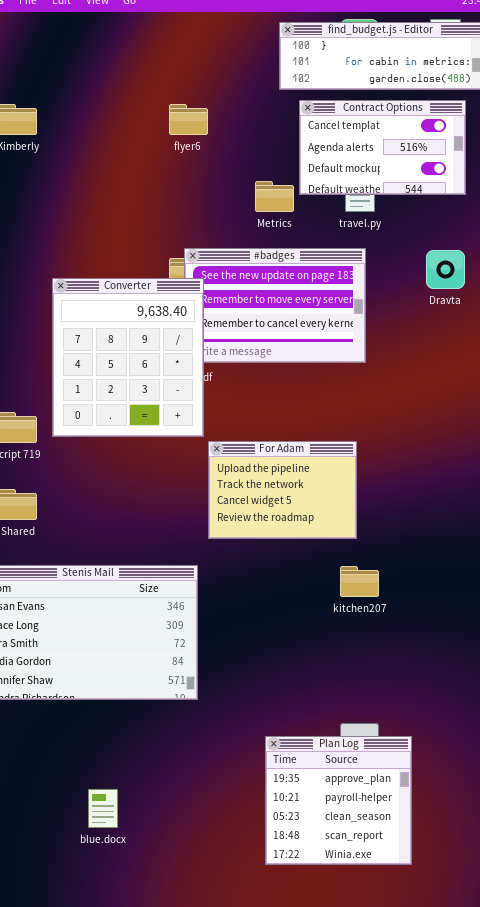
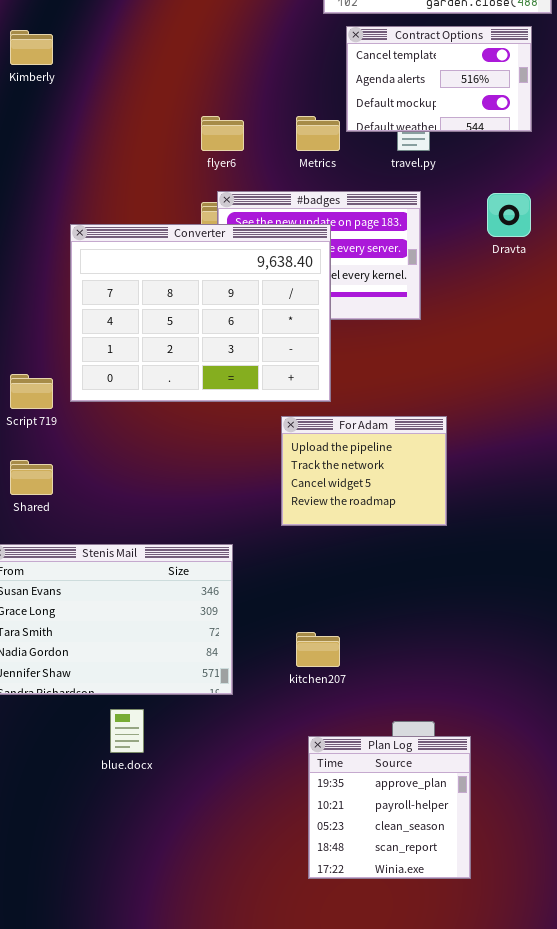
flyer6: [169,104,208,135] -> [201,116,244,151], moved
Converter: [52,278,204,437] -> [70,224,331,402], resized
For Adam: [208,441,357,539] -> [281,416,447,526], moved
kitchen207: [340,566,379,597] -> [296,632,340,667], moved
blue.docx: [88,789,118,828] -> [110,709,144,753], moved

